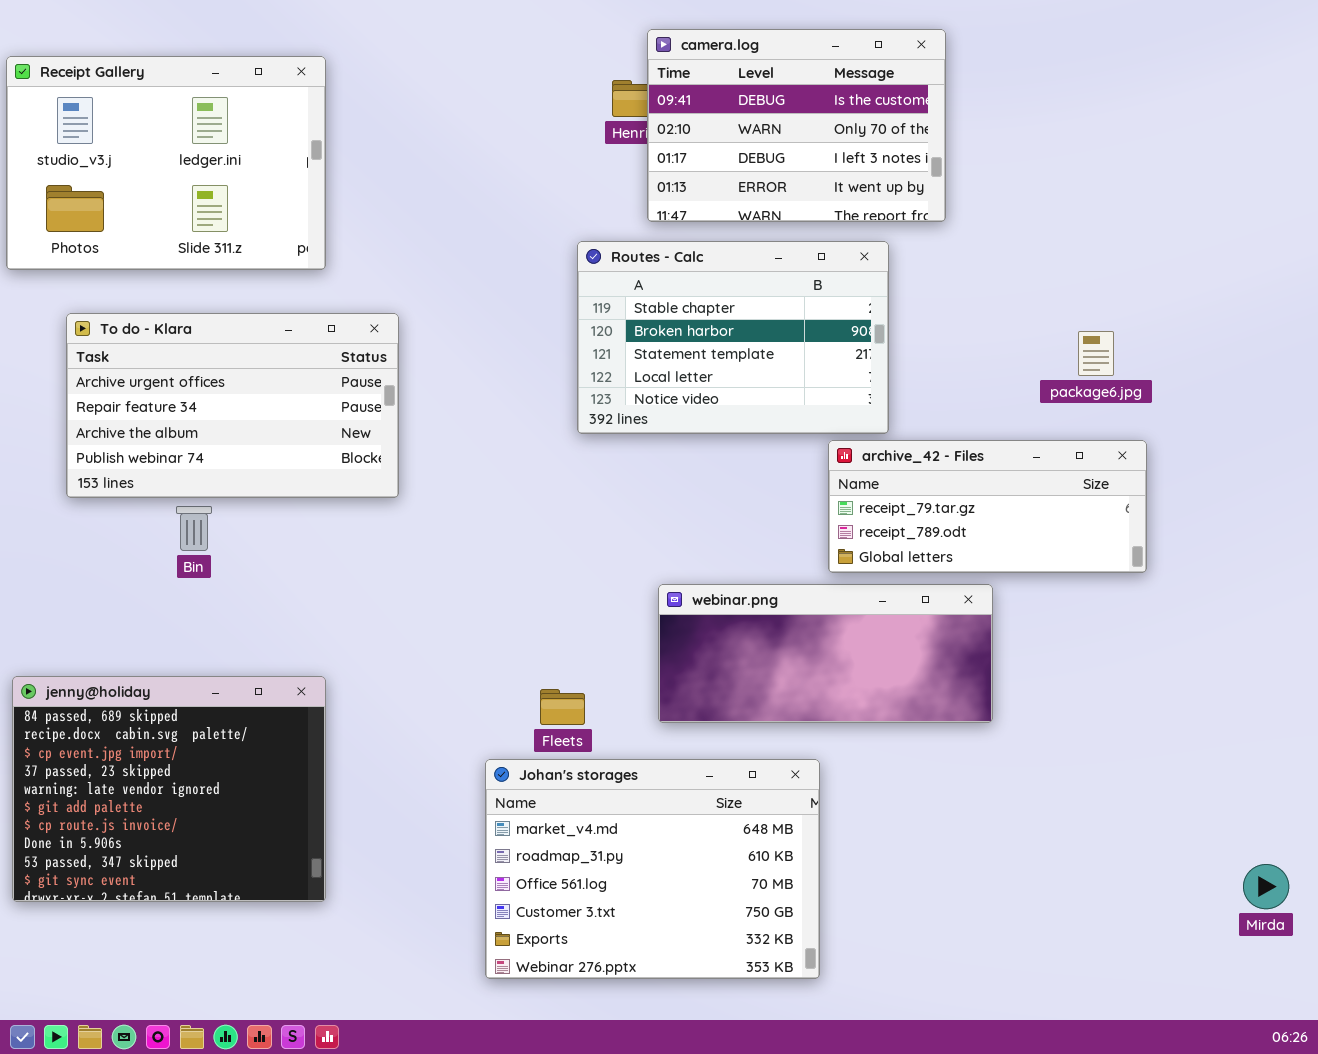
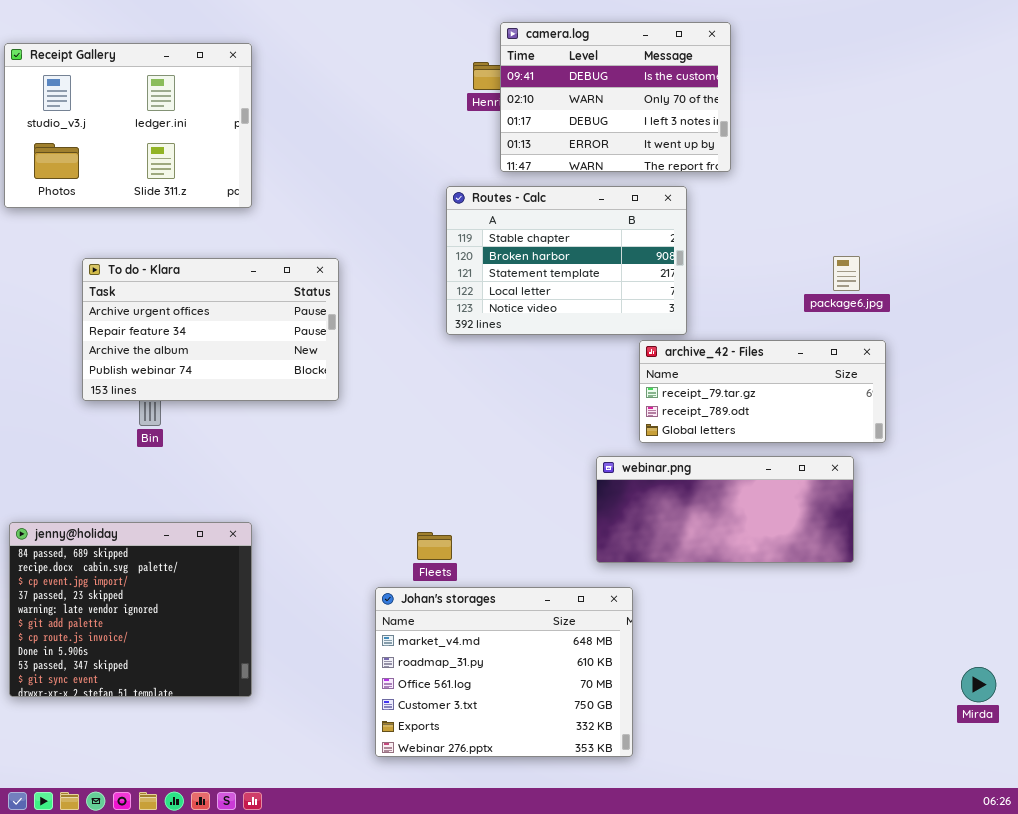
To do - Klara: [66,313,399,498] -> [82,258,339,401], moved
webinar.png: [658,584,993,723] -> [596,456,854,563], moved

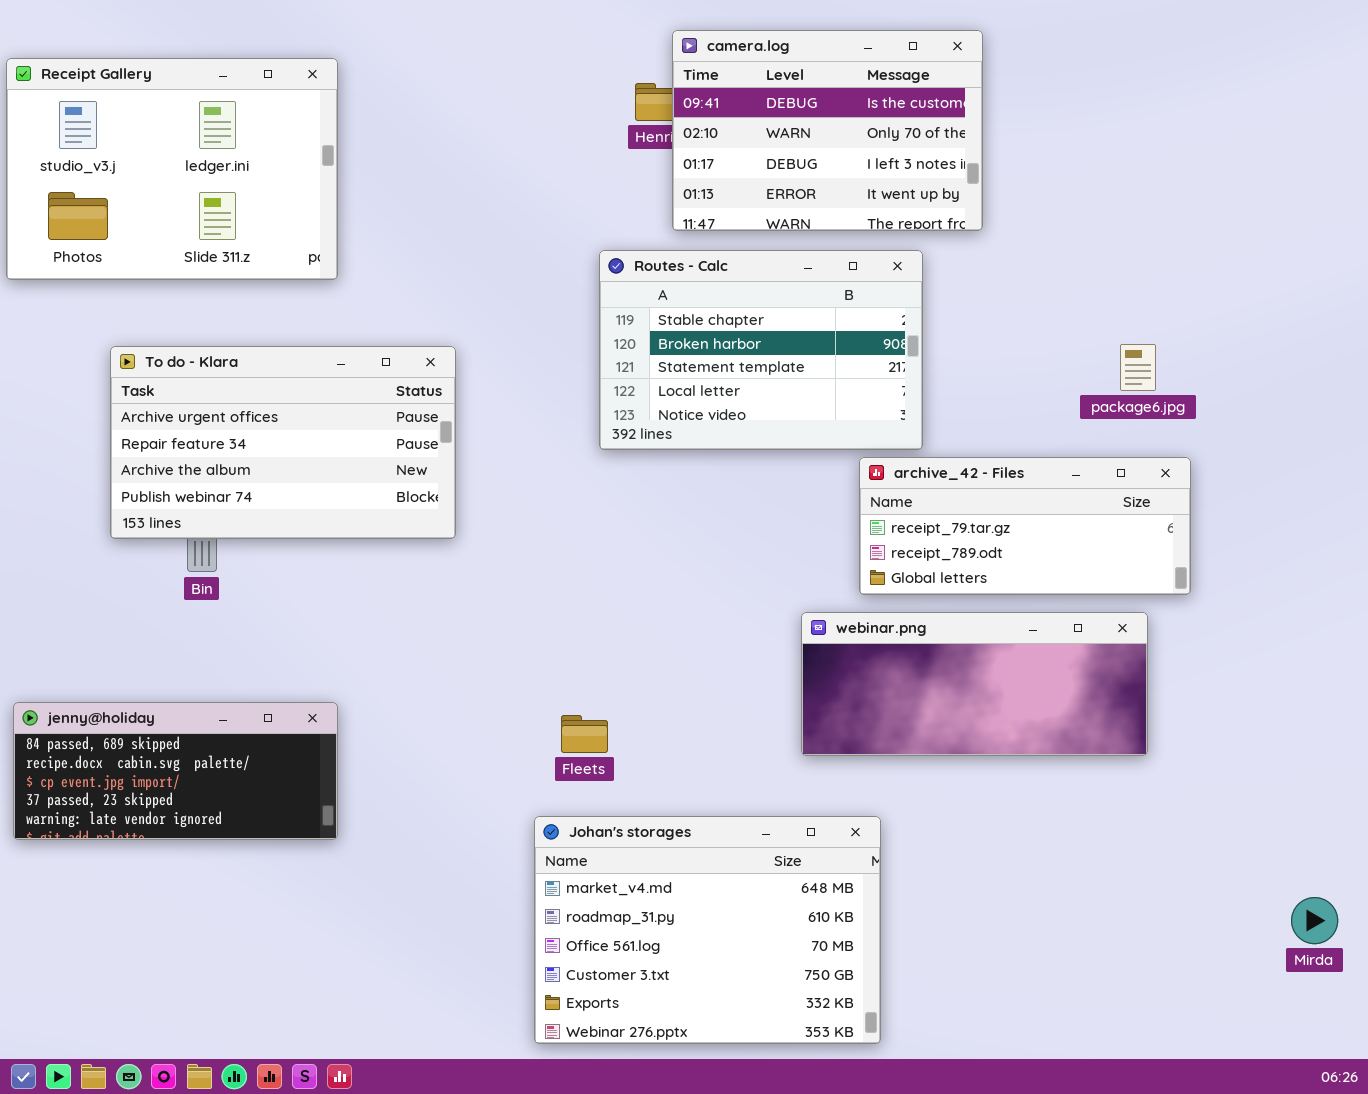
jenny@holiday: [9,522,252,697] -> [13,702,338,840], resized
Johan's storages: [375,587,633,757] -> [534,816,881,1044], moved

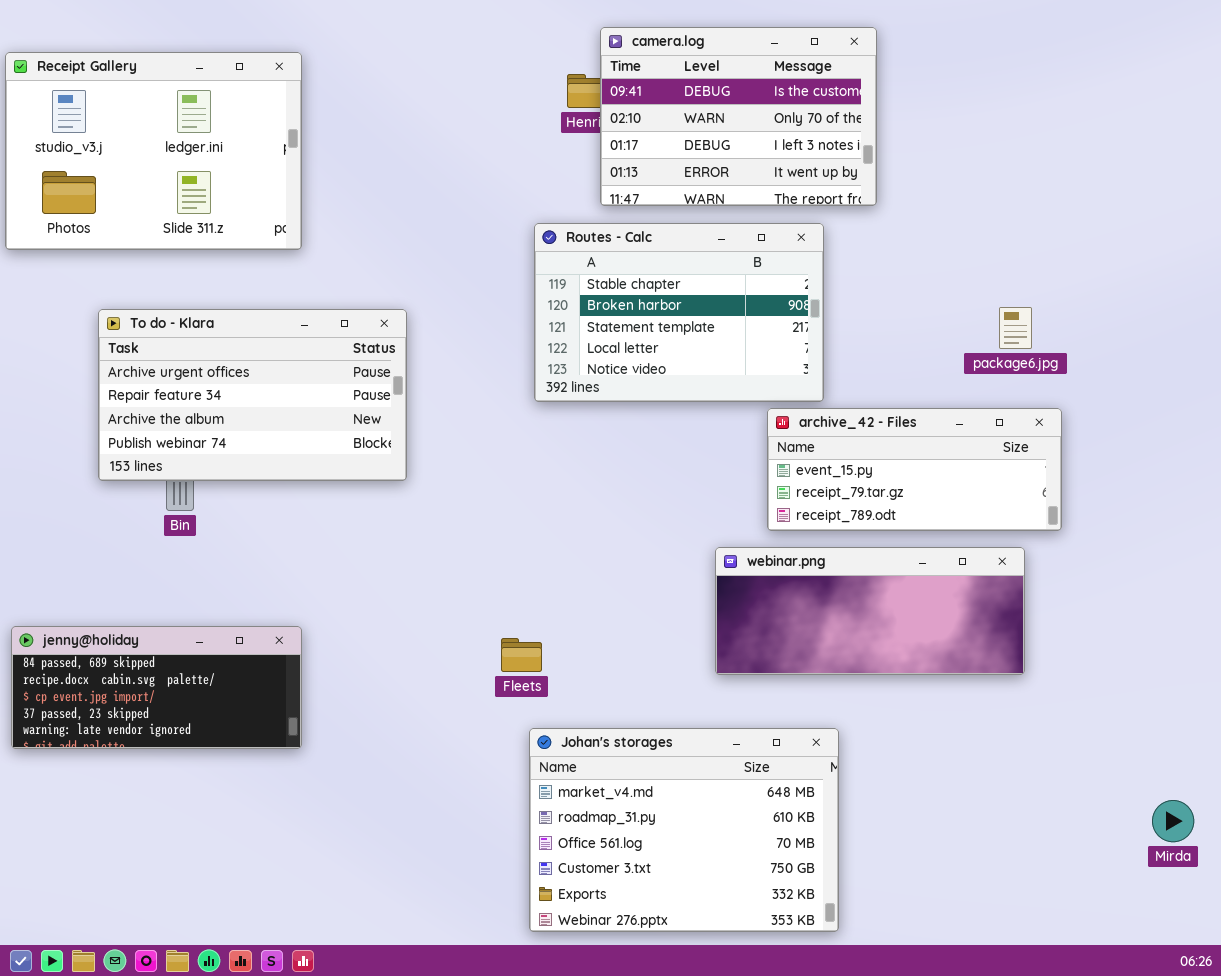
archive_42 - Files: [859,457,1191,595] -> [767,408,1062,531], scrolled up 1 row
Johan's storages: [534,816,881,1044] -> [529,728,839,932], moved

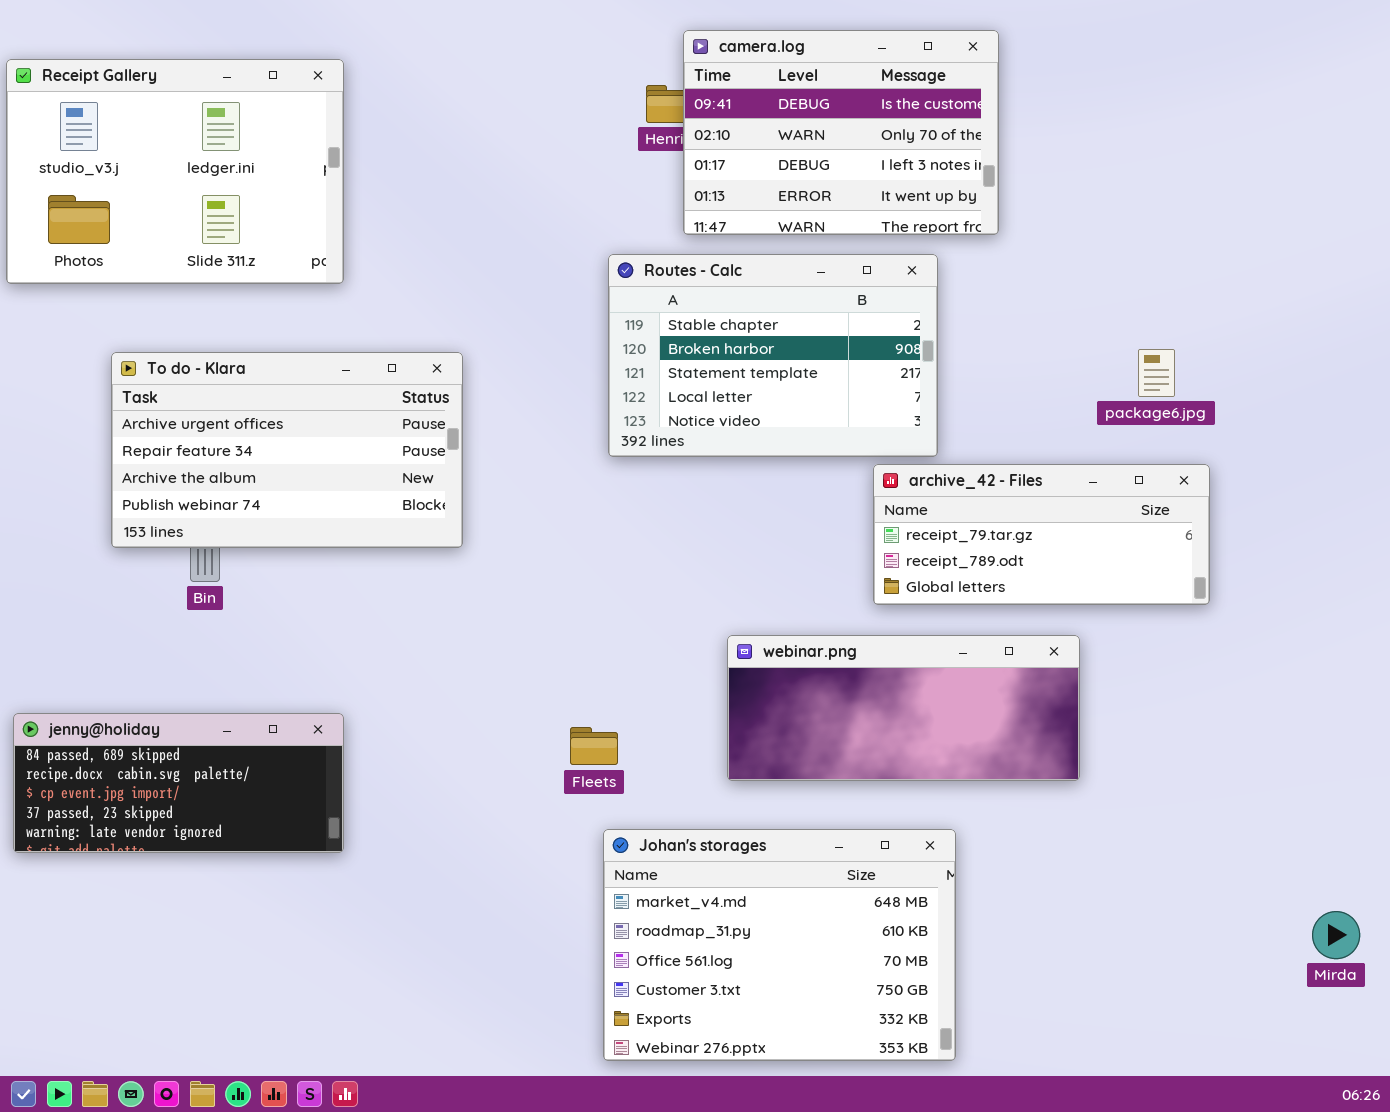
archive_42 - Files: [767,408,1062,531] -> [873,464,1210,605], scrolled down 1 row
webinar.png: [715,547,1025,675] -> [727,635,1080,781], moved

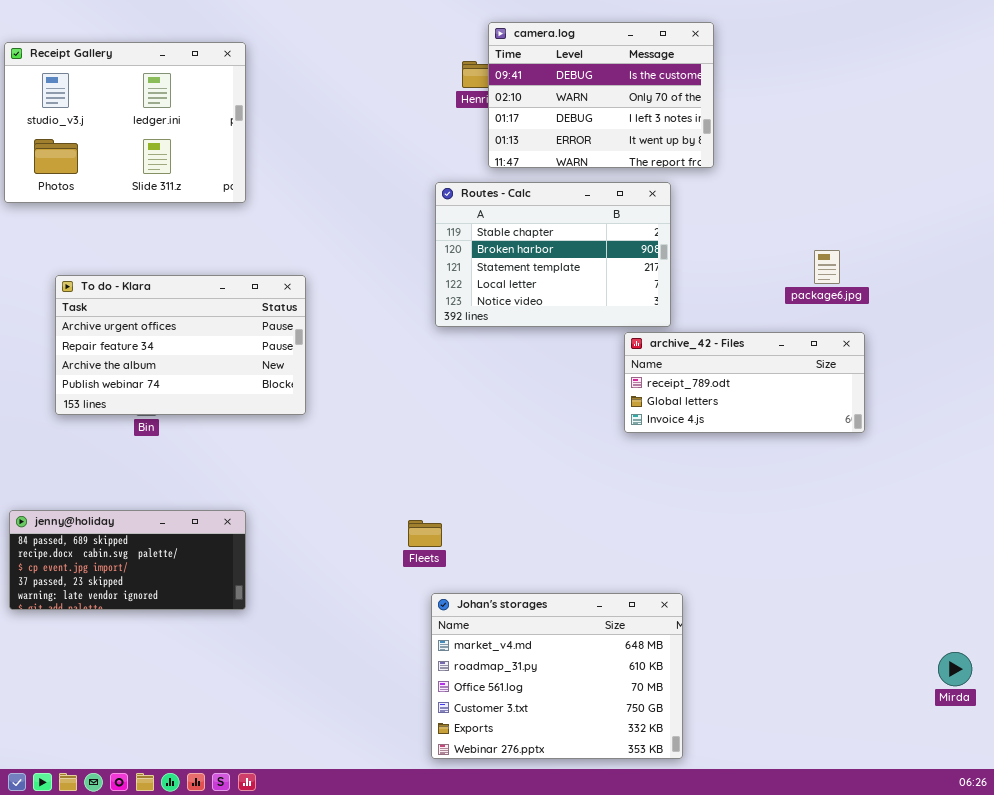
To do - Klara: [111,352,463,548] -> [55,275,306,415], moved
archive_42 - Files: [873,464,1210,605] -> [624,332,865,433], scrolled down 1 row
webinar.png: [727,635,1080,781] -> none, closed

